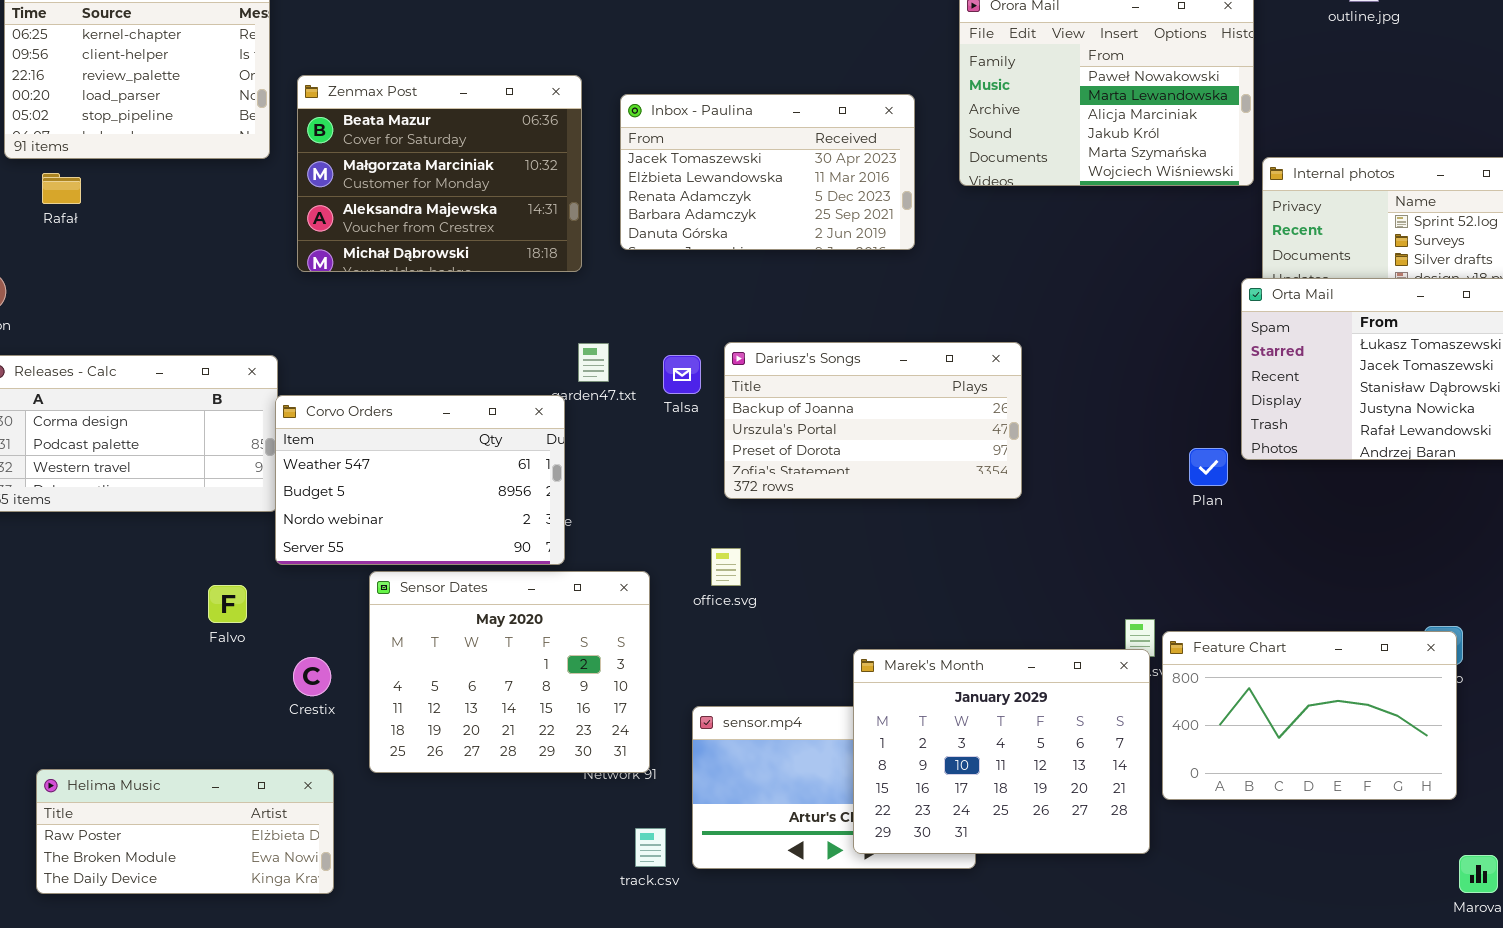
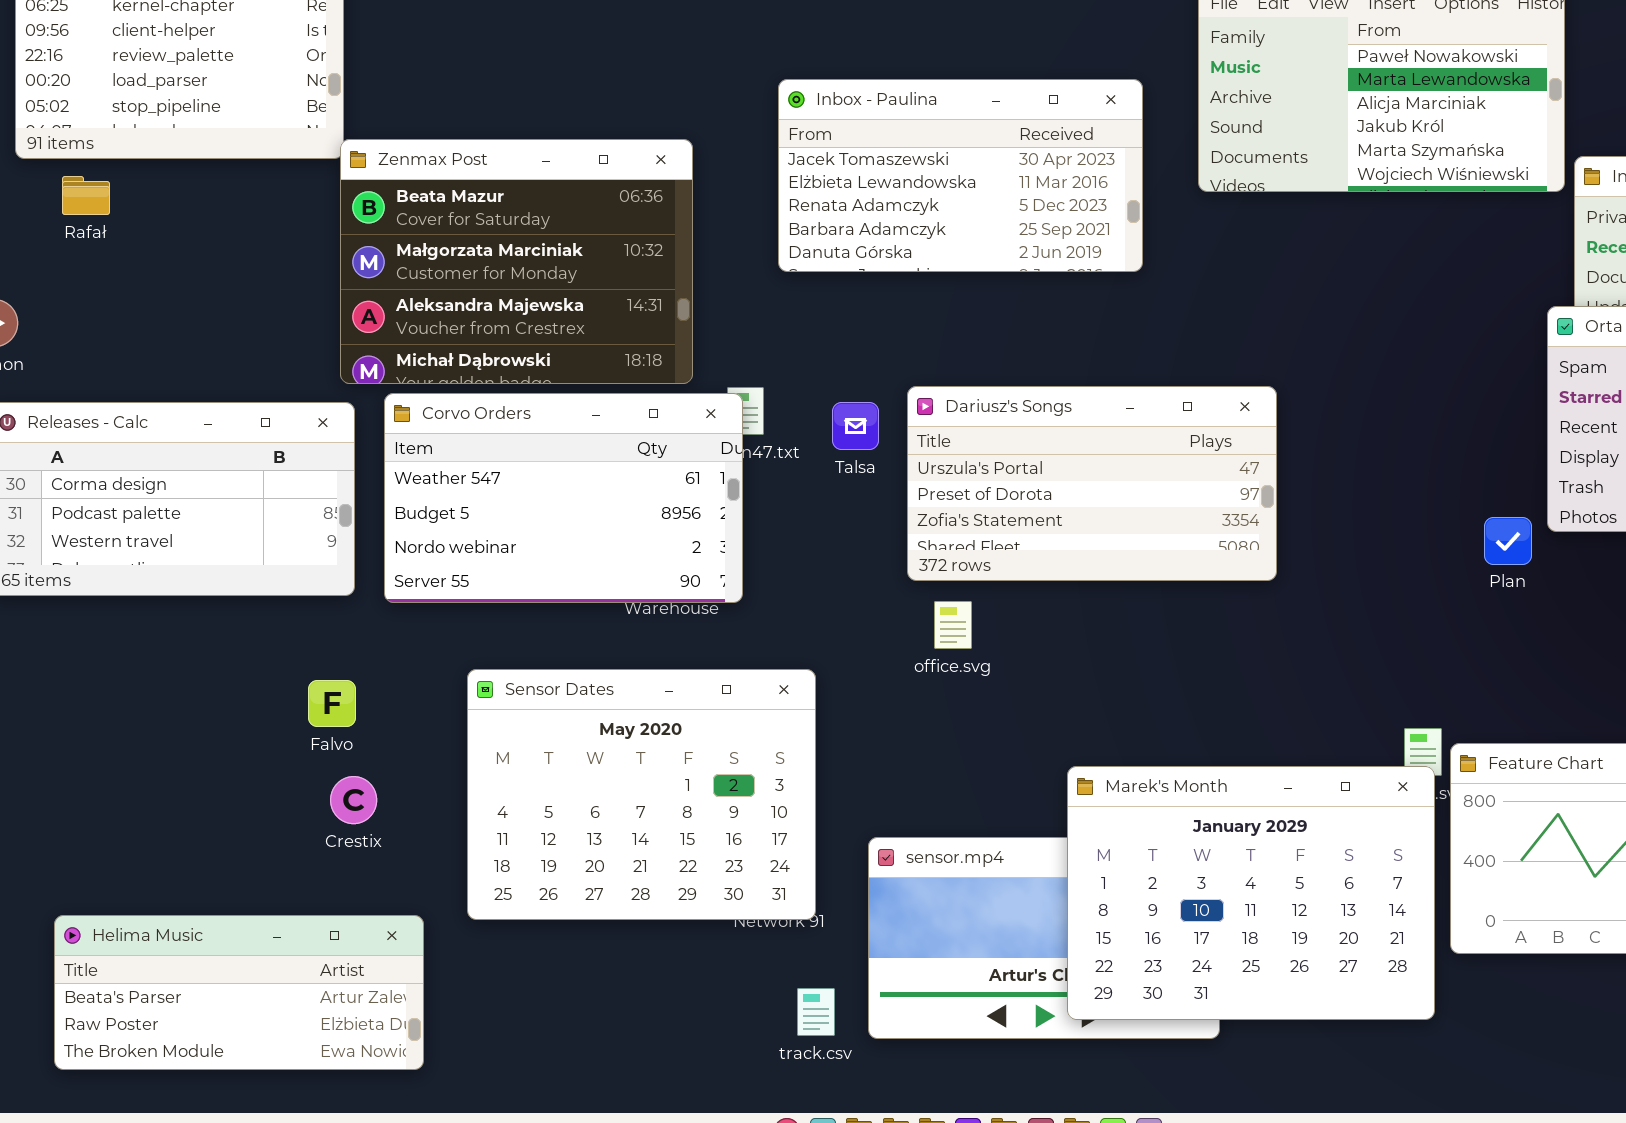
Zenmax Post: [297,75,582,272] -> [340,139,693,384], moved
Dariusz's Songs: [724,342,1022,499] -> [907,386,1277,581], scrolled down 1 row
Corvo Orders: [275,395,565,565] -> [384,393,743,603], moved
office.svg: [711,548,741,586] -> [934,601,972,649], moved
Falvo: [208,585,247,623] -> [308,680,356,727], moved
Crestix: [293,657,331,696] -> [330,776,377,824], moved
Helima Music: [36,769,334,894] -> [54,915,424,1070], scrolled up 1 row

